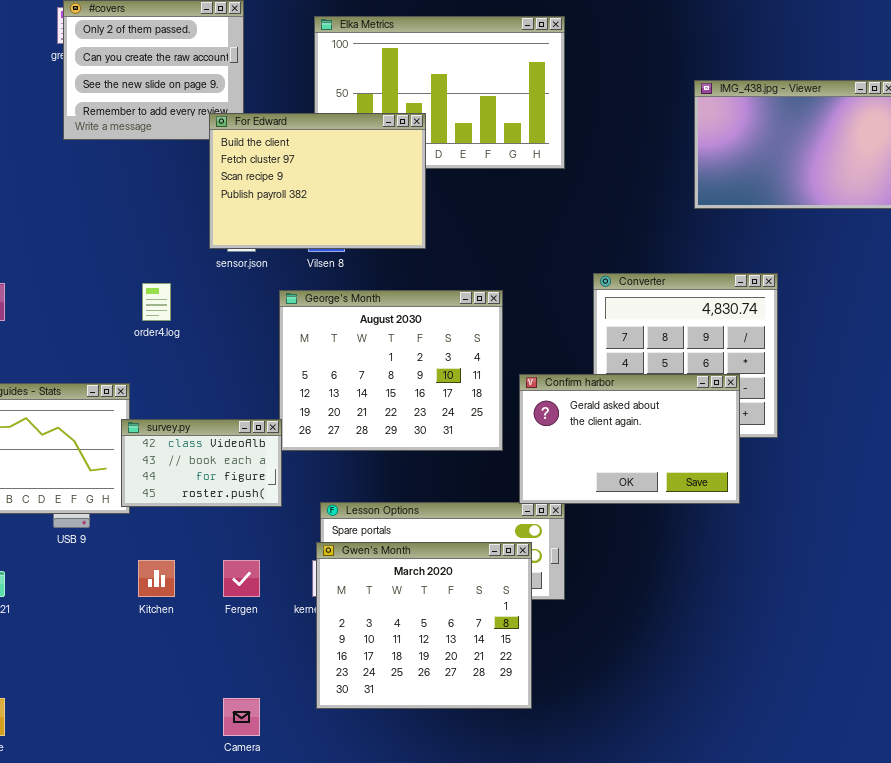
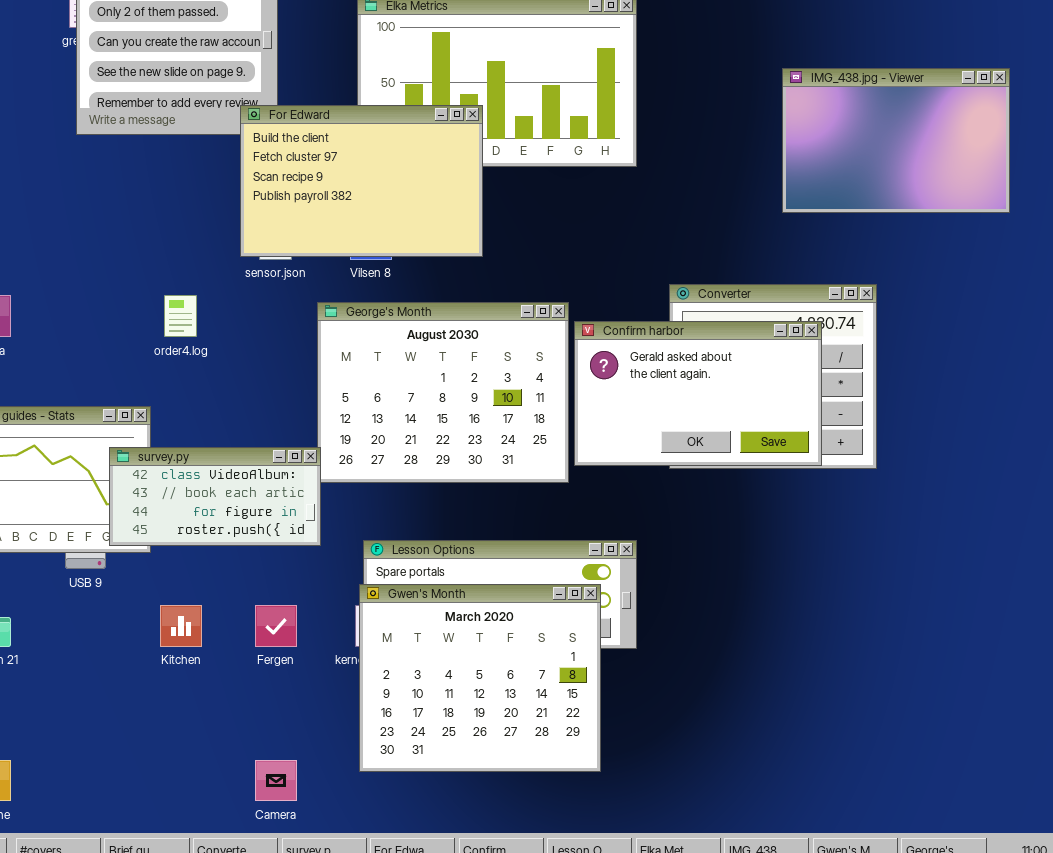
Confirm harbor: [519,374,740,504] -> [574,321,822,466], moved
survey.py: [121,419,282,507] -> [109,447,321,546], resized

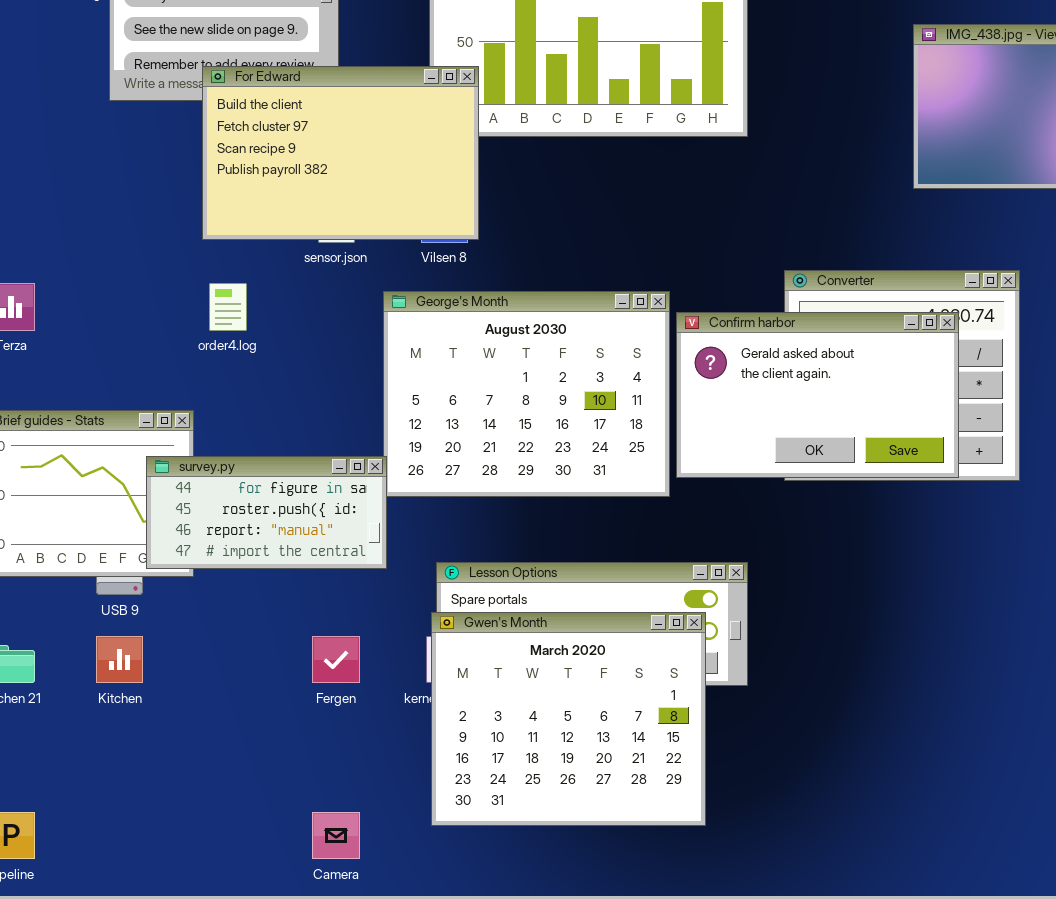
For Edward: [240,105,483,257] -> [202,66,479,240], moved
survey.py: [109,447,321,546] -> [146,456,387,569], scrolled down 2 rows
Kitchen: [160,605,202,647] -> [96,636,143,683], moved

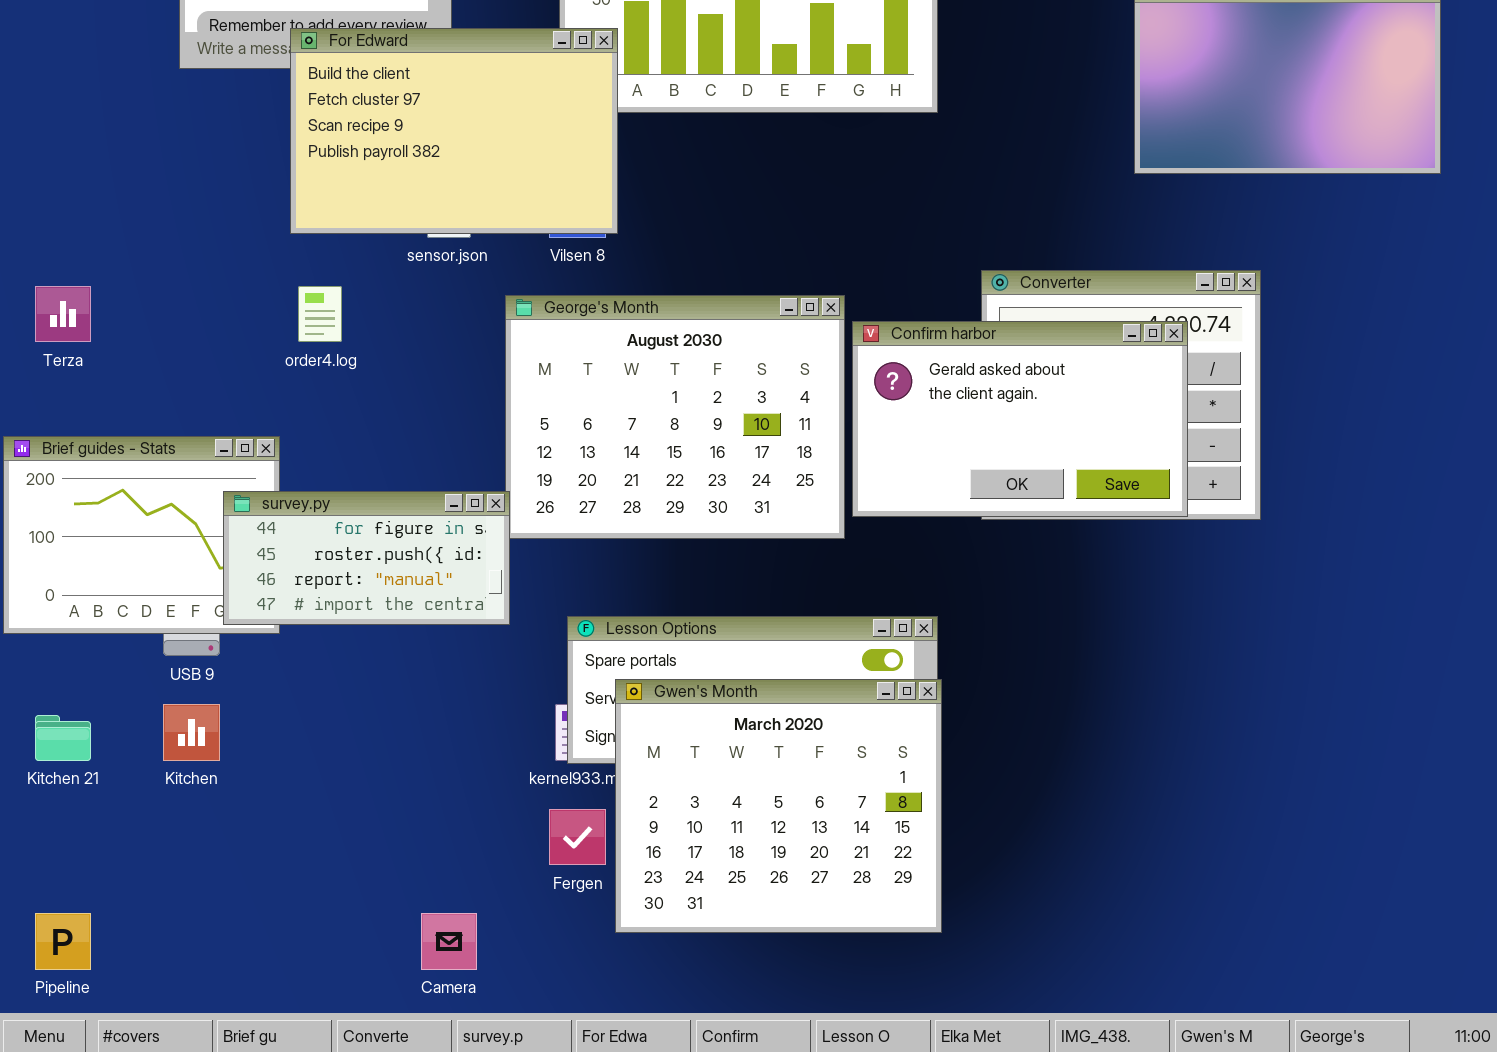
Gwen's Month: [431,612,706,826] -> [615,679,942,933], moved
Fergen: [312,636,360,683] -> [549,809,606,865], moved

